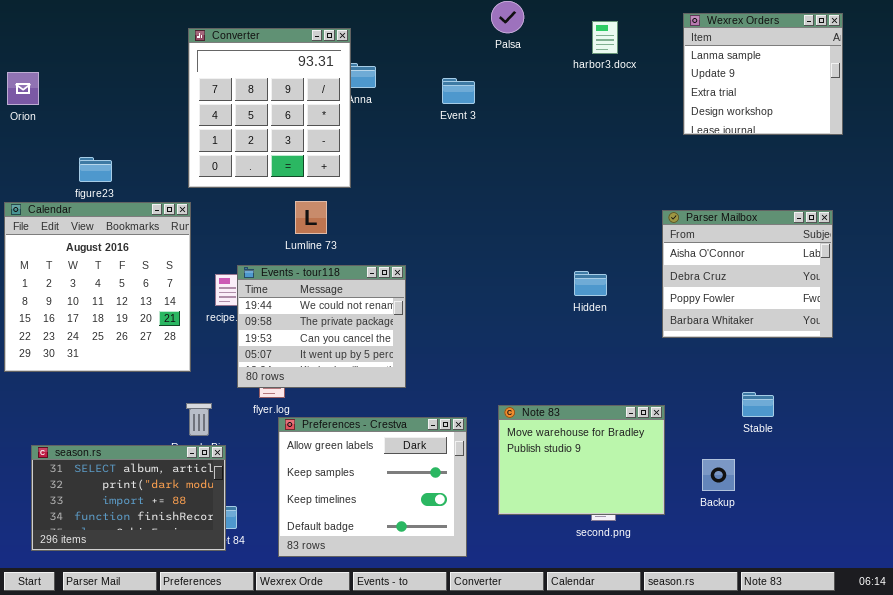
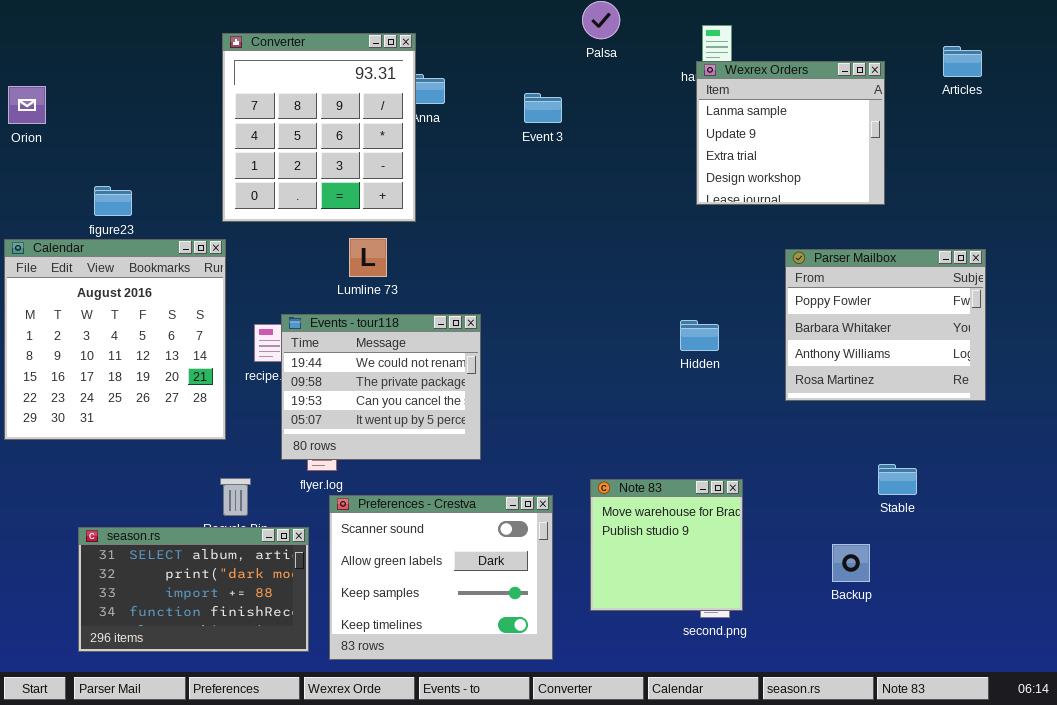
Wexrex Orders: [683,13,843,135] -> [696,61,885,205], moved
Parser Mailbox: [662,210,833,338] -> [785,249,986,401], scrolled down 2 rows
Note 83: [498,405,665,515] -> [590,479,743,611], resized
Preferences - Crestva: [278,417,467,557] -> [329,495,553,660], scrolled up 1 row
season.rs: [31,445,226,551] -> [78,527,309,652], moved

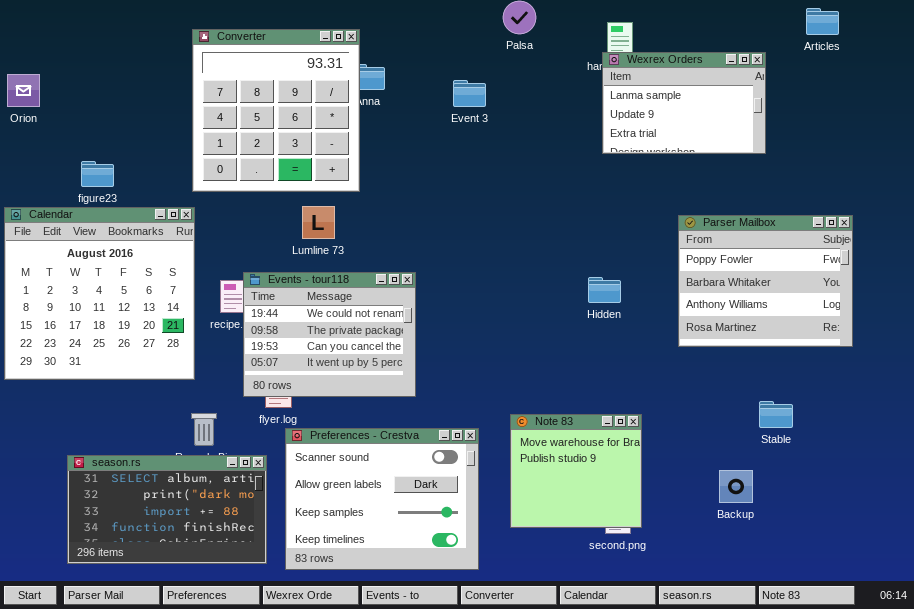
Articles: [943,46,982,77] -> [806,8,839,35], moved
Wexrex Orders: [696,61,885,205] -> [602,52,766,154], resized

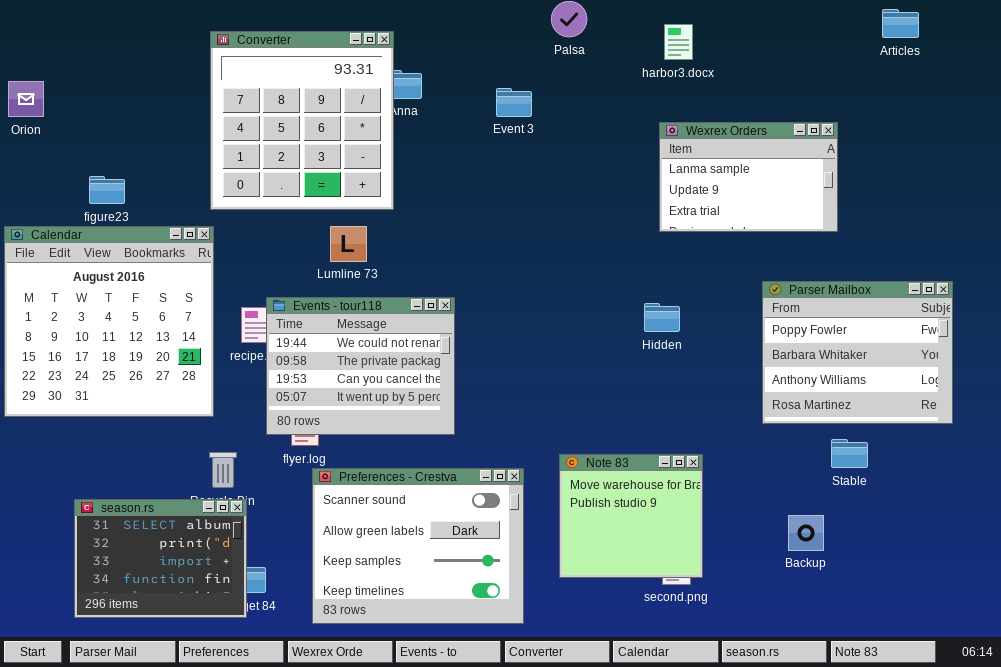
Wexrex Orders: [602,52,766,154] -> [659,122,838,232], moved
Parser Mailbox: [678,215,853,347] -> [762,281,953,424], moved
season.rs: [67,455,267,564] -> [74,499,247,618], resized

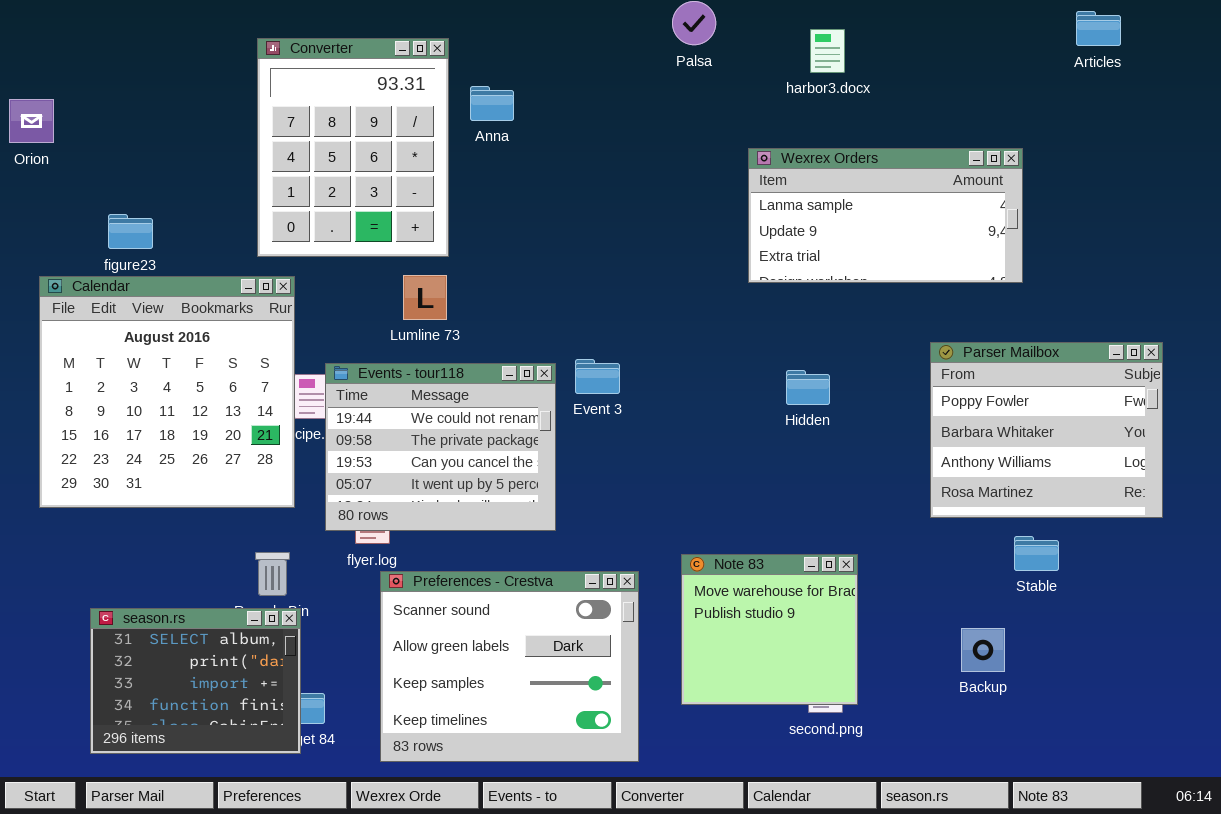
Converter: [210,31,394,210] -> [257,38,449,257], resized
Event 3: [496,88,532,117] -> [575,359,620,394], moved
Wexrex Orders: [659,122,838,232] -> [748,148,1023,283], resized
Calendar: [4,226,214,417] -> [39,276,295,508], moved

